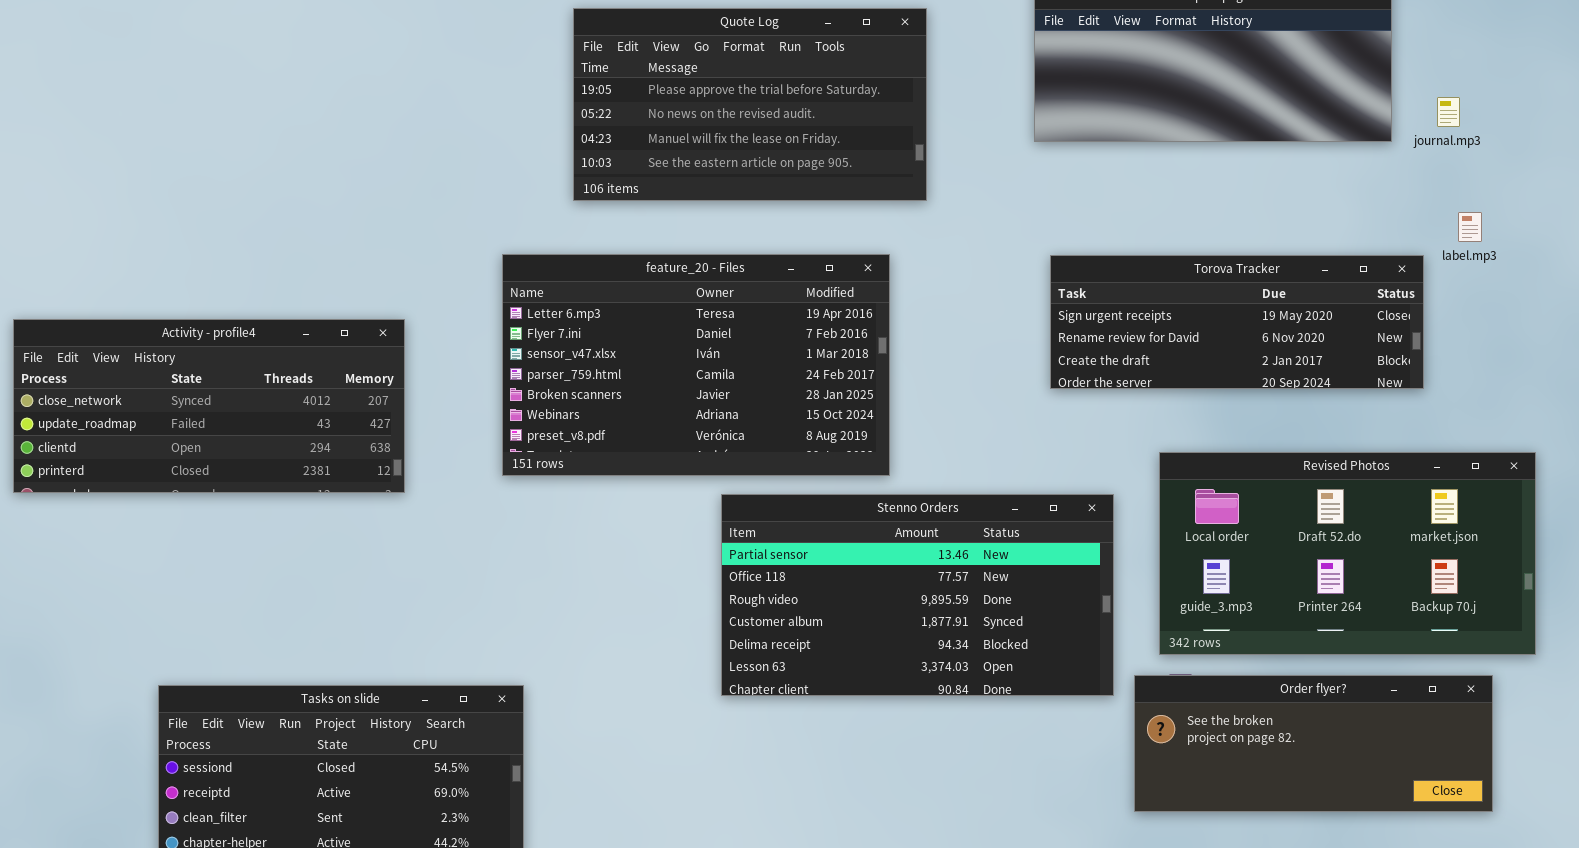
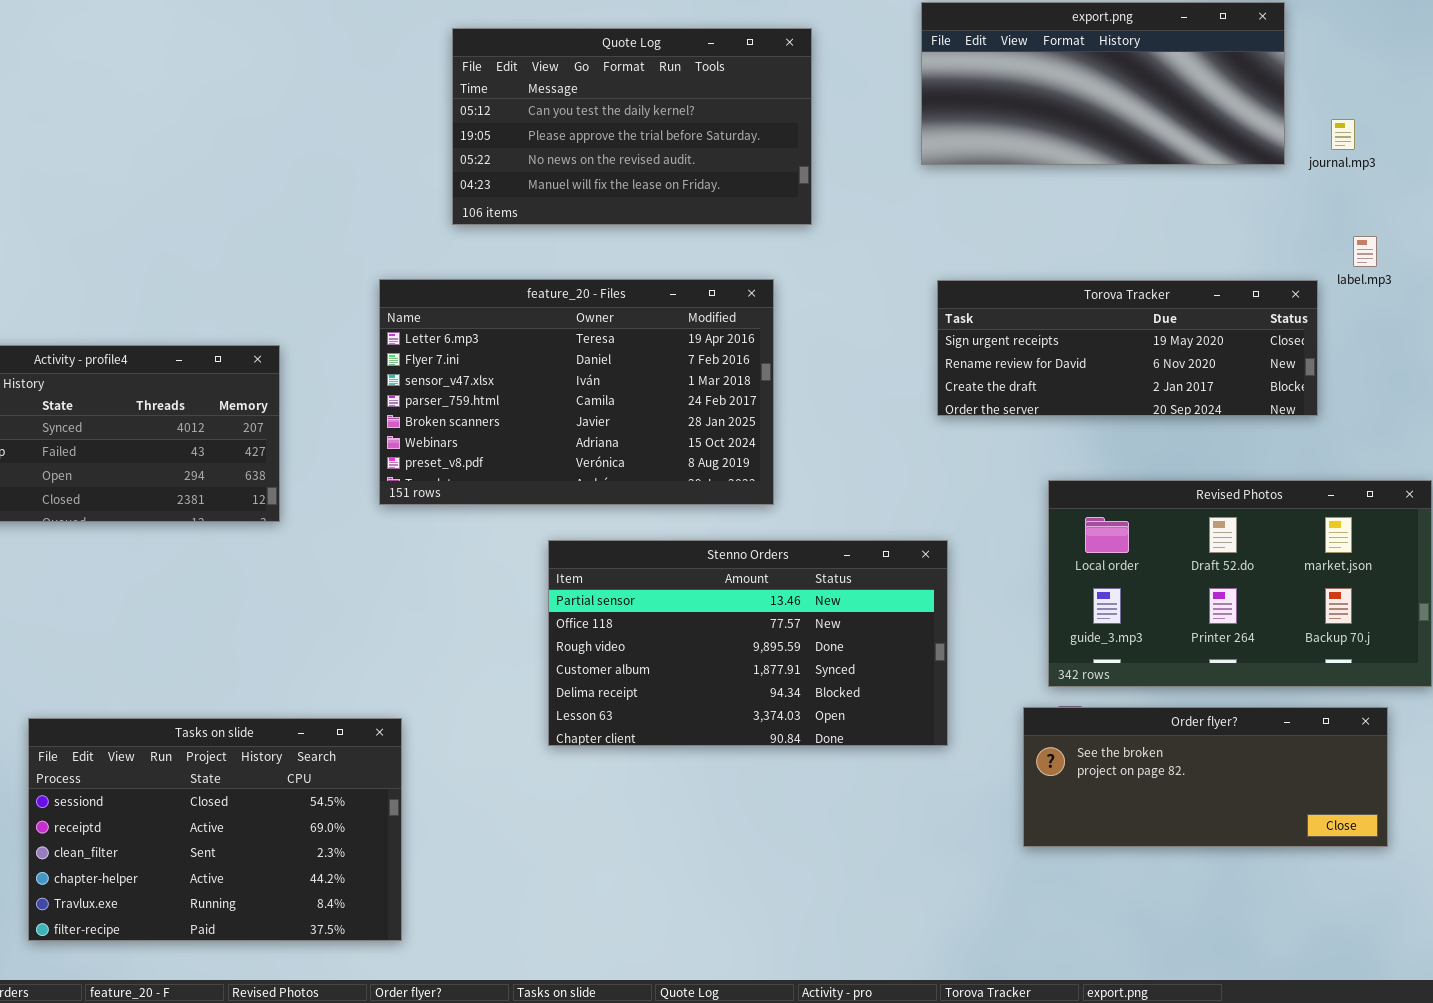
Quote Log: [573,8,927,201] -> [452,28,812,225], scrolled up 1 row
Stenno Orders: [721,494,1114,696] -> [548,540,948,746], moved

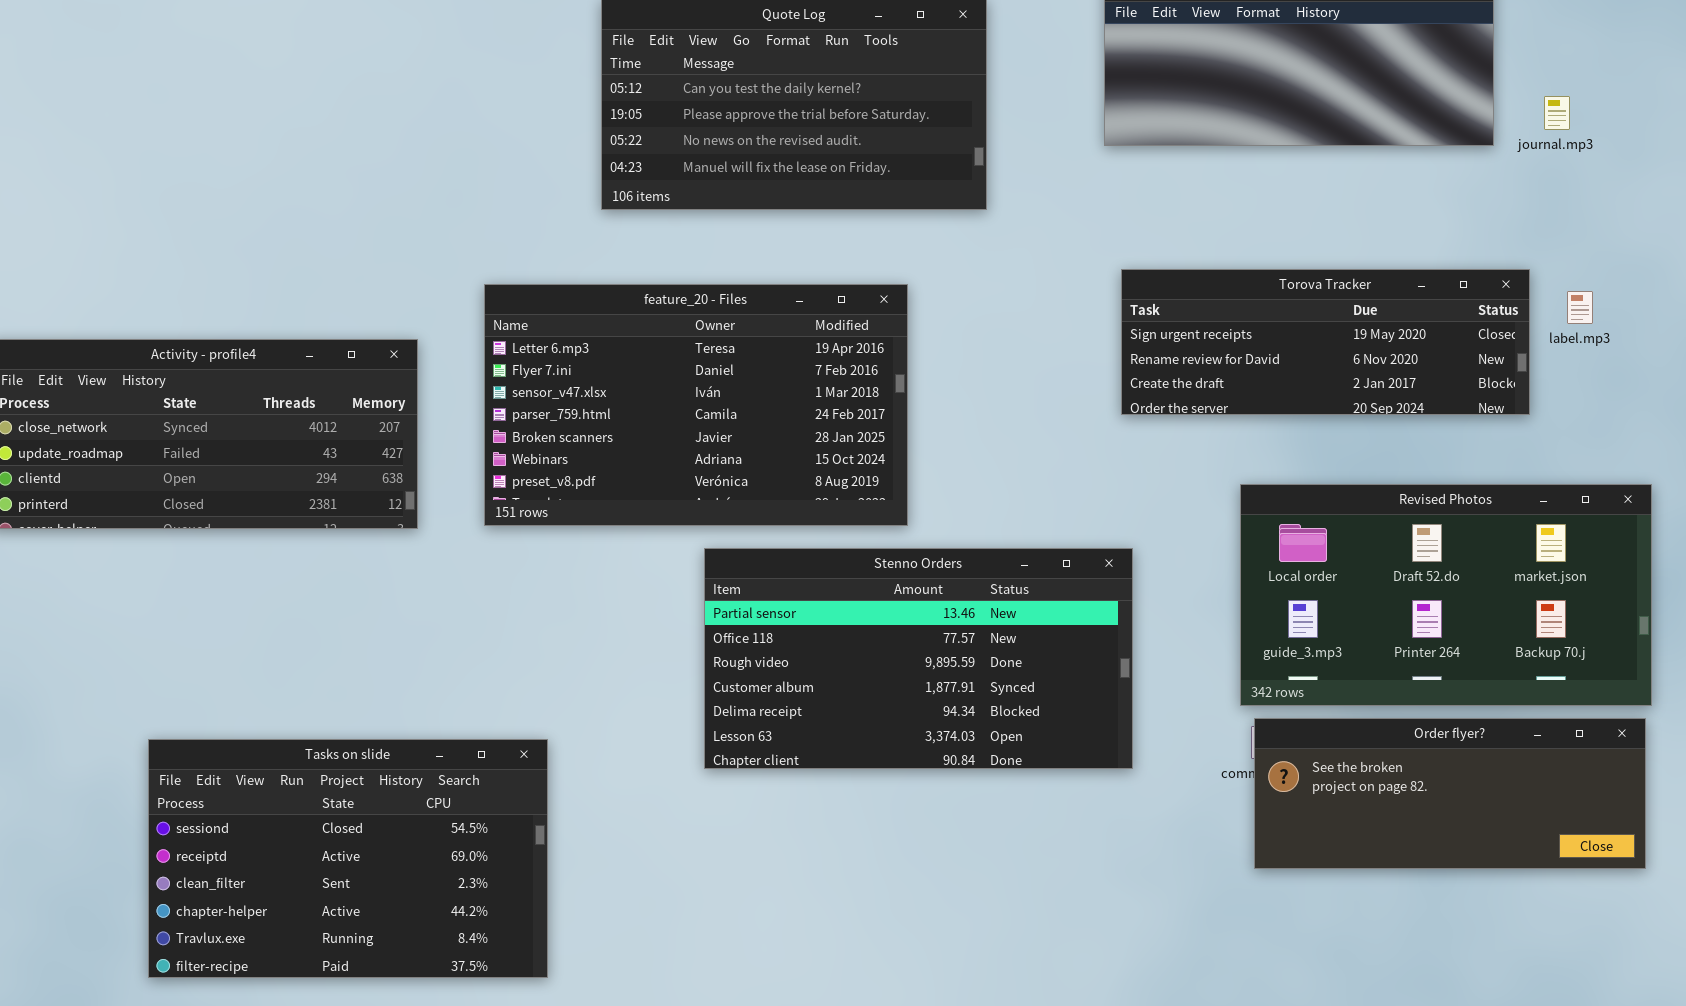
label.mp3: [1353,236,1377,267] -> [1567,291,1593,324], moved
feature_20 - Files: [379,279,774,505] -> [484,284,908,526], moved
Order flyer?: [1023,707,1388,847] -> [1254,718,1646,869], moved

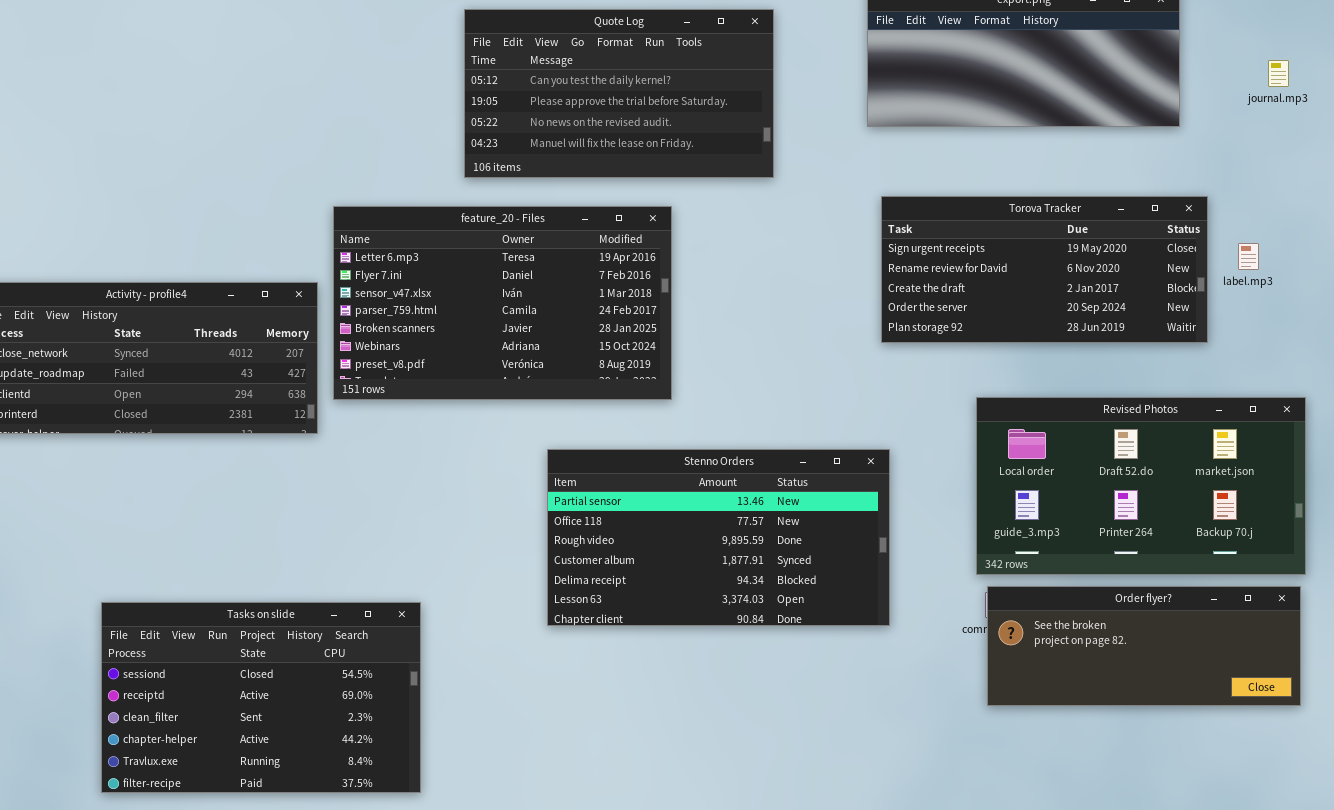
journal.mp3: [1544,96,1570,130] -> [1268,60,1289,87], moved
Torova Tracker: [1121,269,1530,415] -> [881,196,1208,343], resized
feature_20 - Files: [484,284,908,526] -> [333,206,672,400], moved

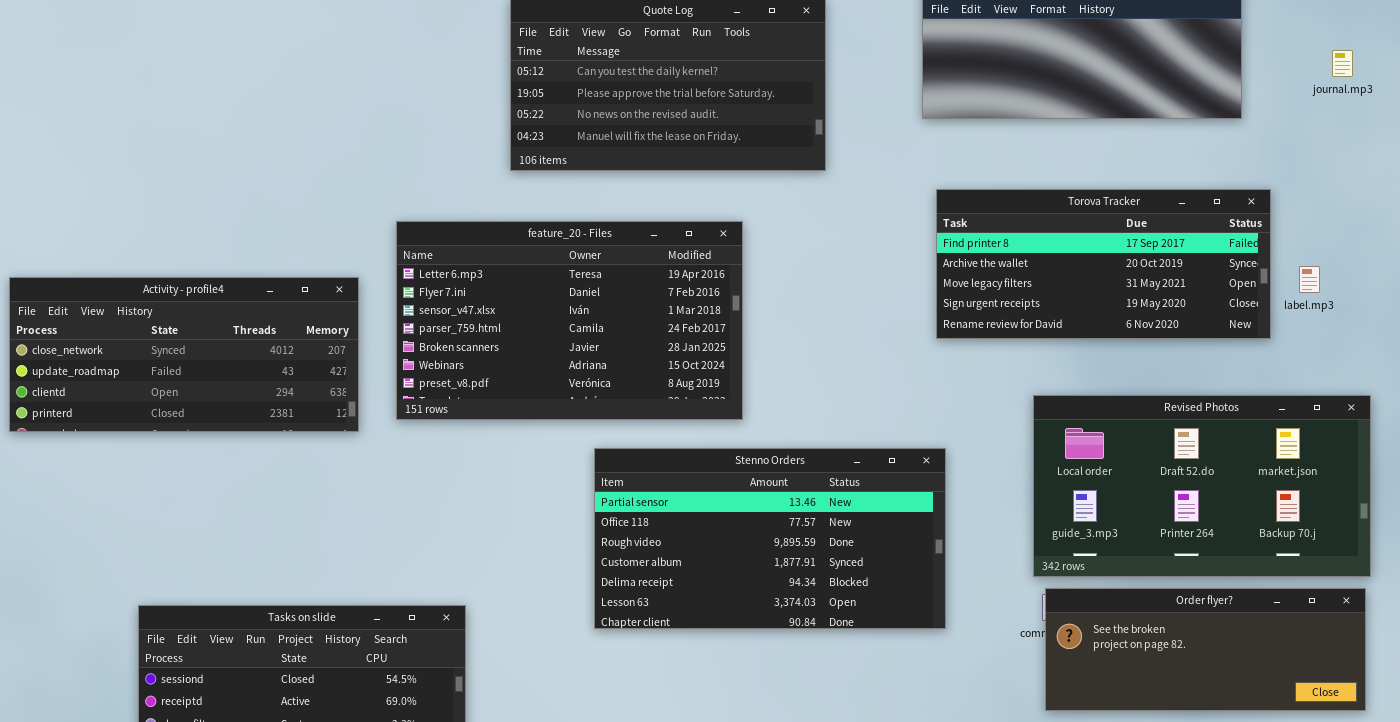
Torova Tracker: [881,196,1208,343] -> [936,189,1271,339], scrolled up 3 rows
feature_20 - Files: [333,206,672,400] -> [396,221,743,420], moved
label.mp3: [1238,243,1259,270] -> [1299,266,1320,293], moved

